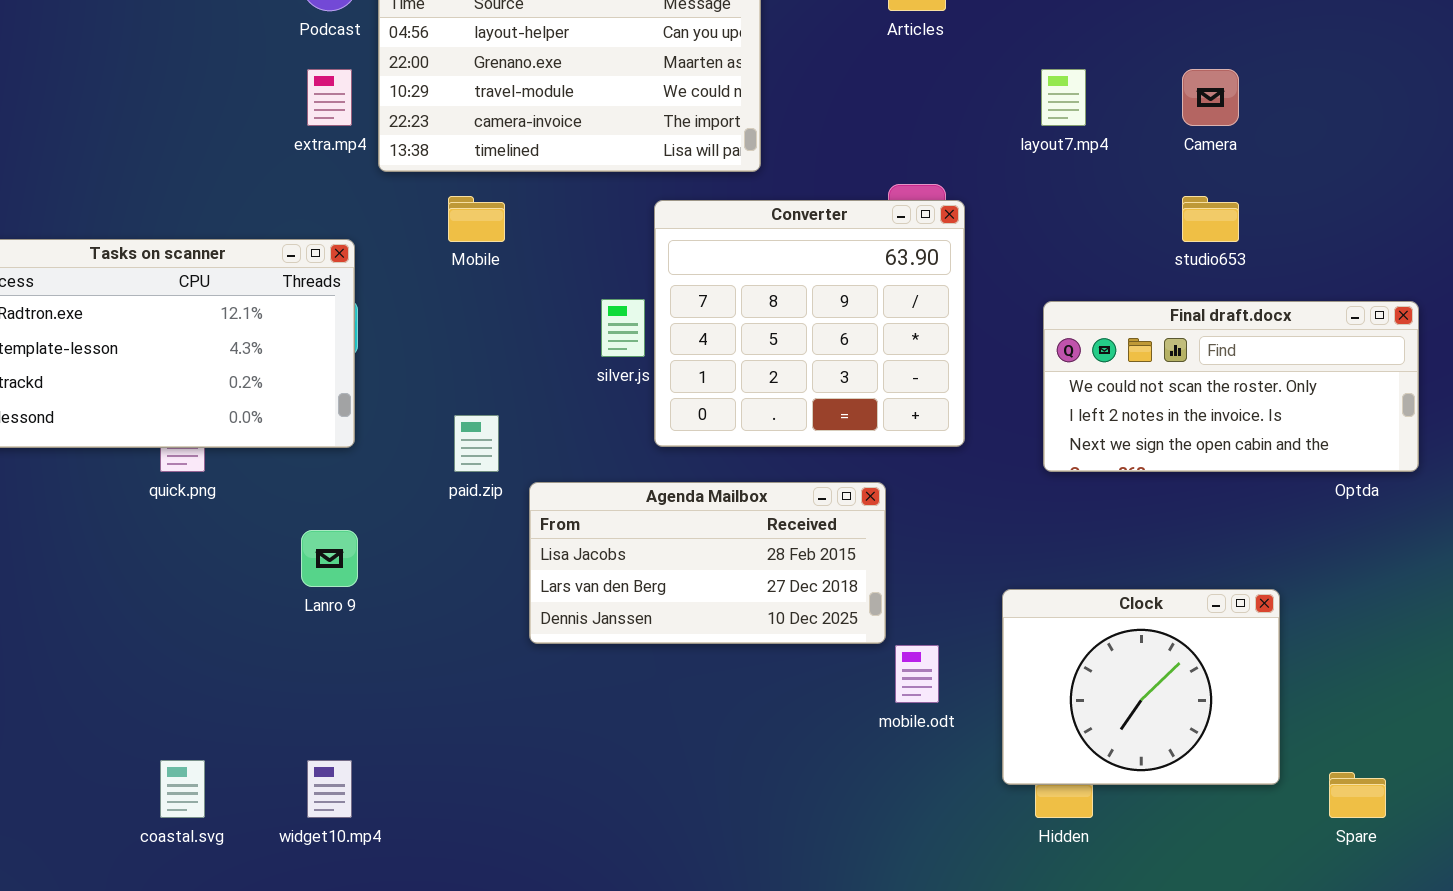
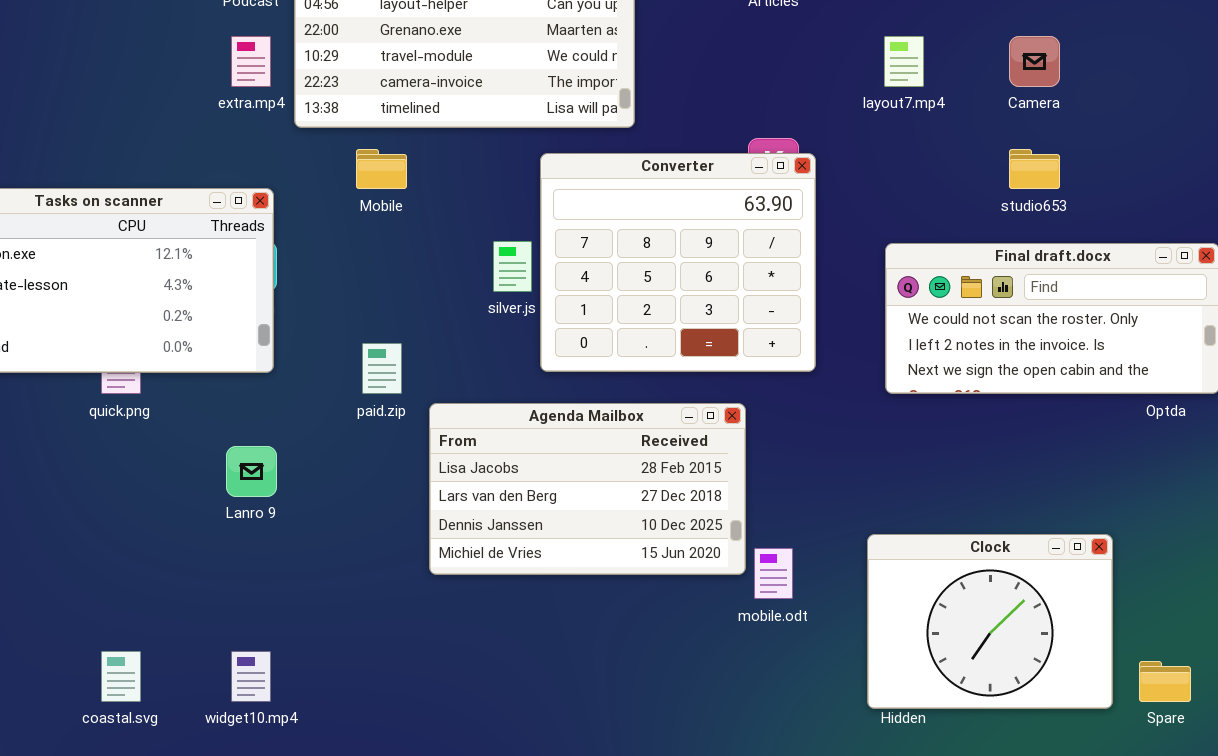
Agenda Mailbox: [529,482,886,644] -> [429,403,746,575], resized
Clock: [1002,589,1280,785] -> [867,534,1113,709], moved

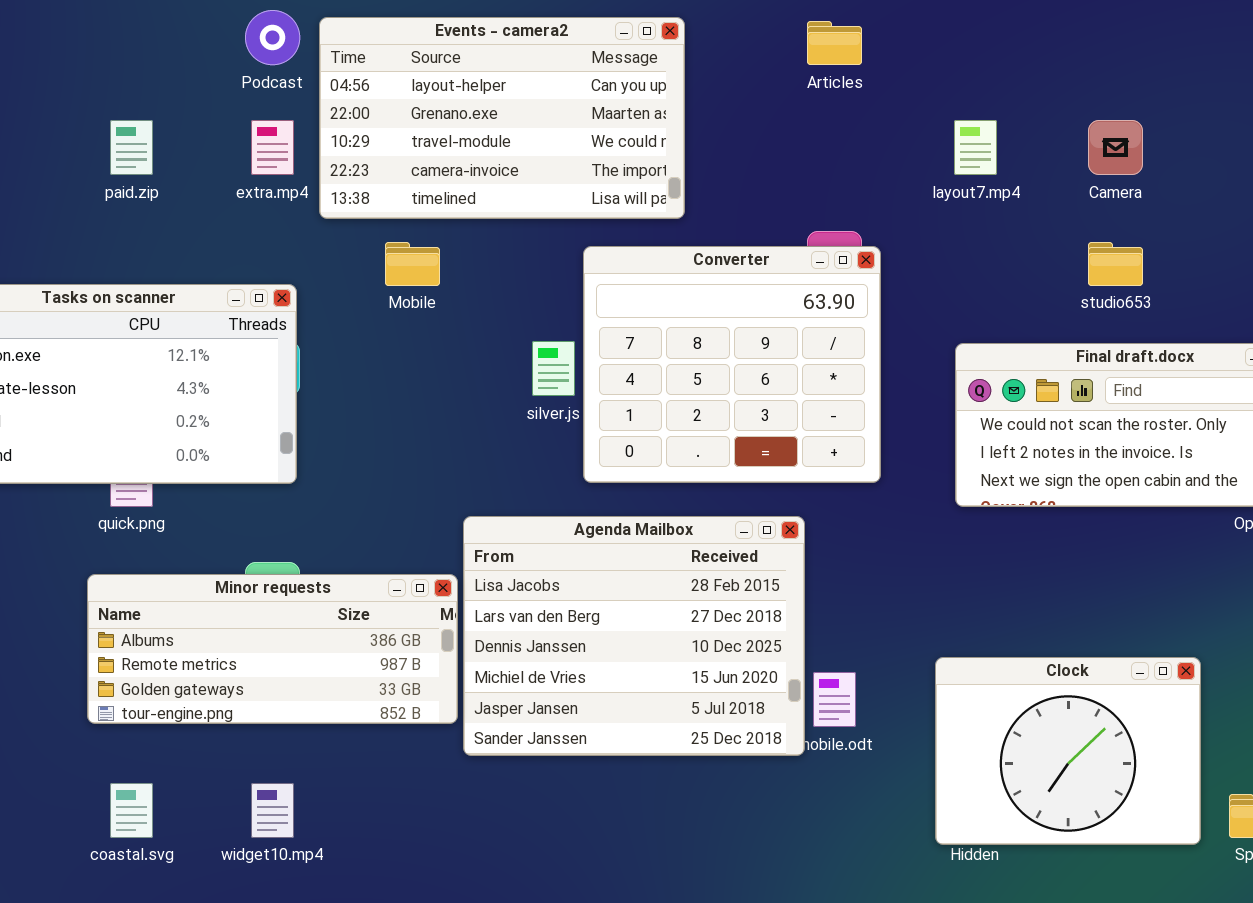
paid.zip: [362,343,402,394] -> [110,120,153,175], moved
Agenda Mailbox: [429,403,746,575] -> [463,516,805,756], resized
Minor requests: none -> [87,574,458,724], opened

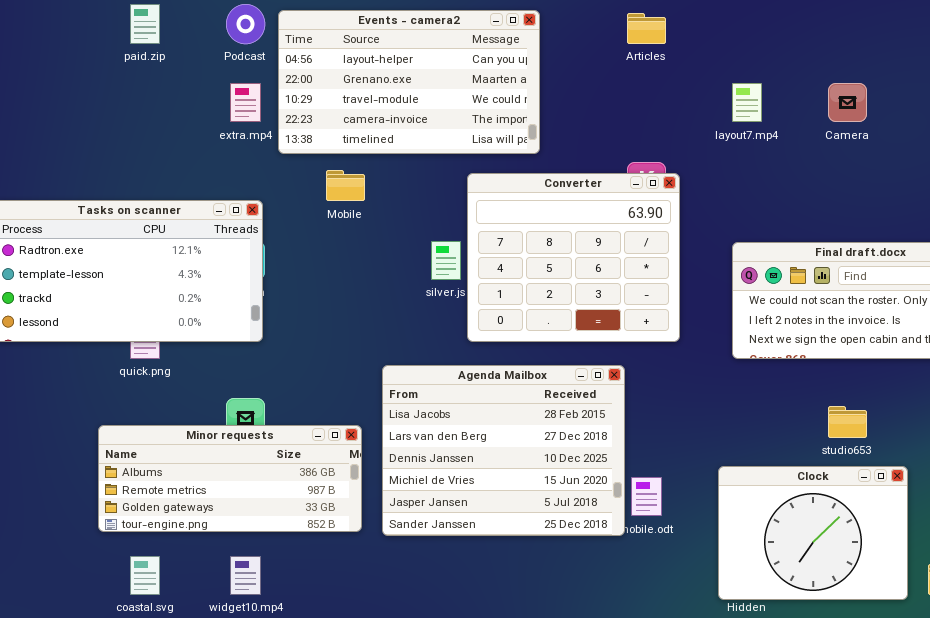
paid.zip: [110,120,153,175] -> [130,4,160,44], moved
studio653: [1088,242,1143,286] -> [828,406,867,438], moved
Minor requests: [87,574,458,724] -> [98,425,362,532], moved

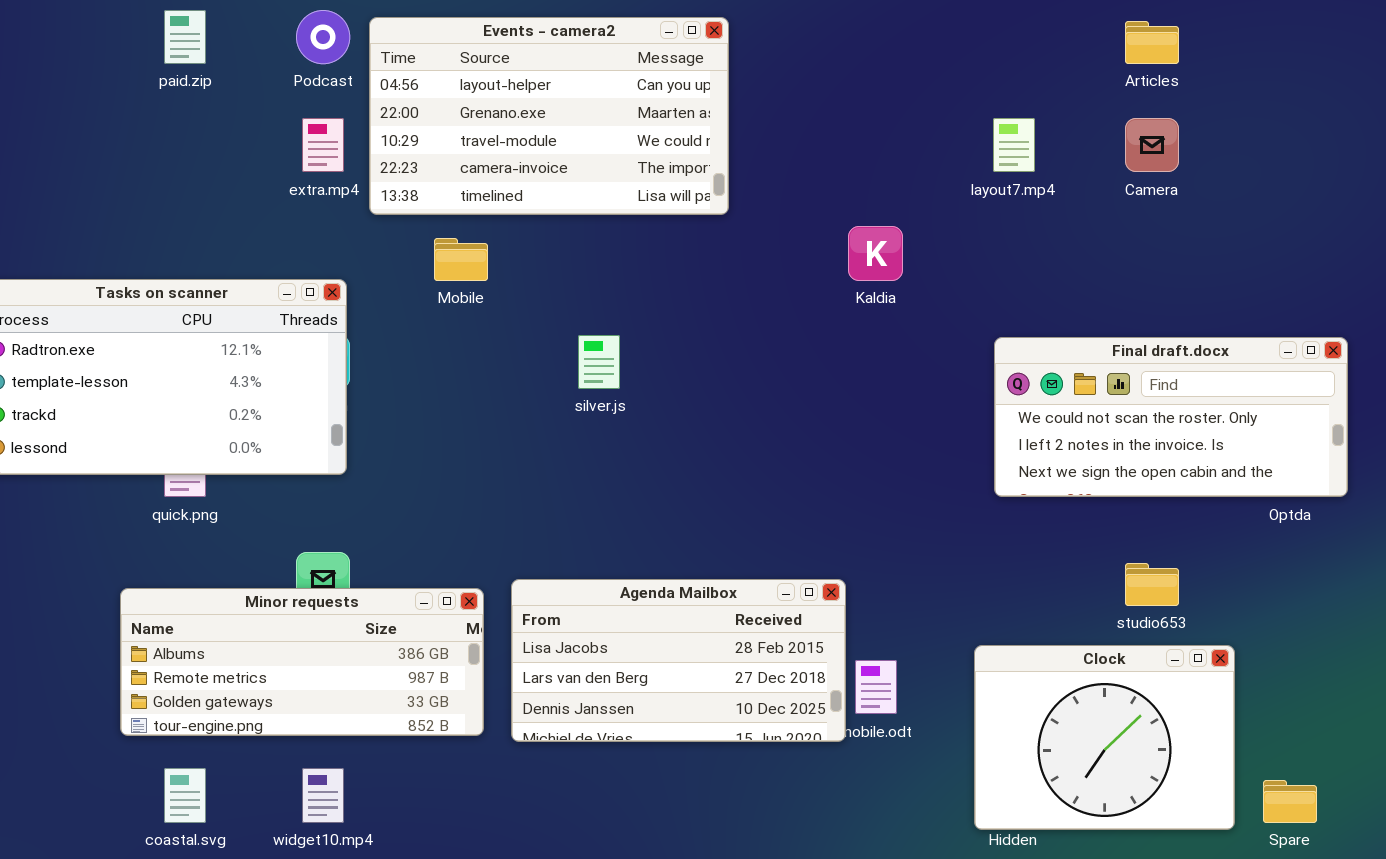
Articles: [627,13,666,44] -> [1125,21,1179,64], moved
Converter: [467,173,680,342] -> none, closed
Agenda Mailbox: [382,365,625,536] -> [511,579,846,742], resized

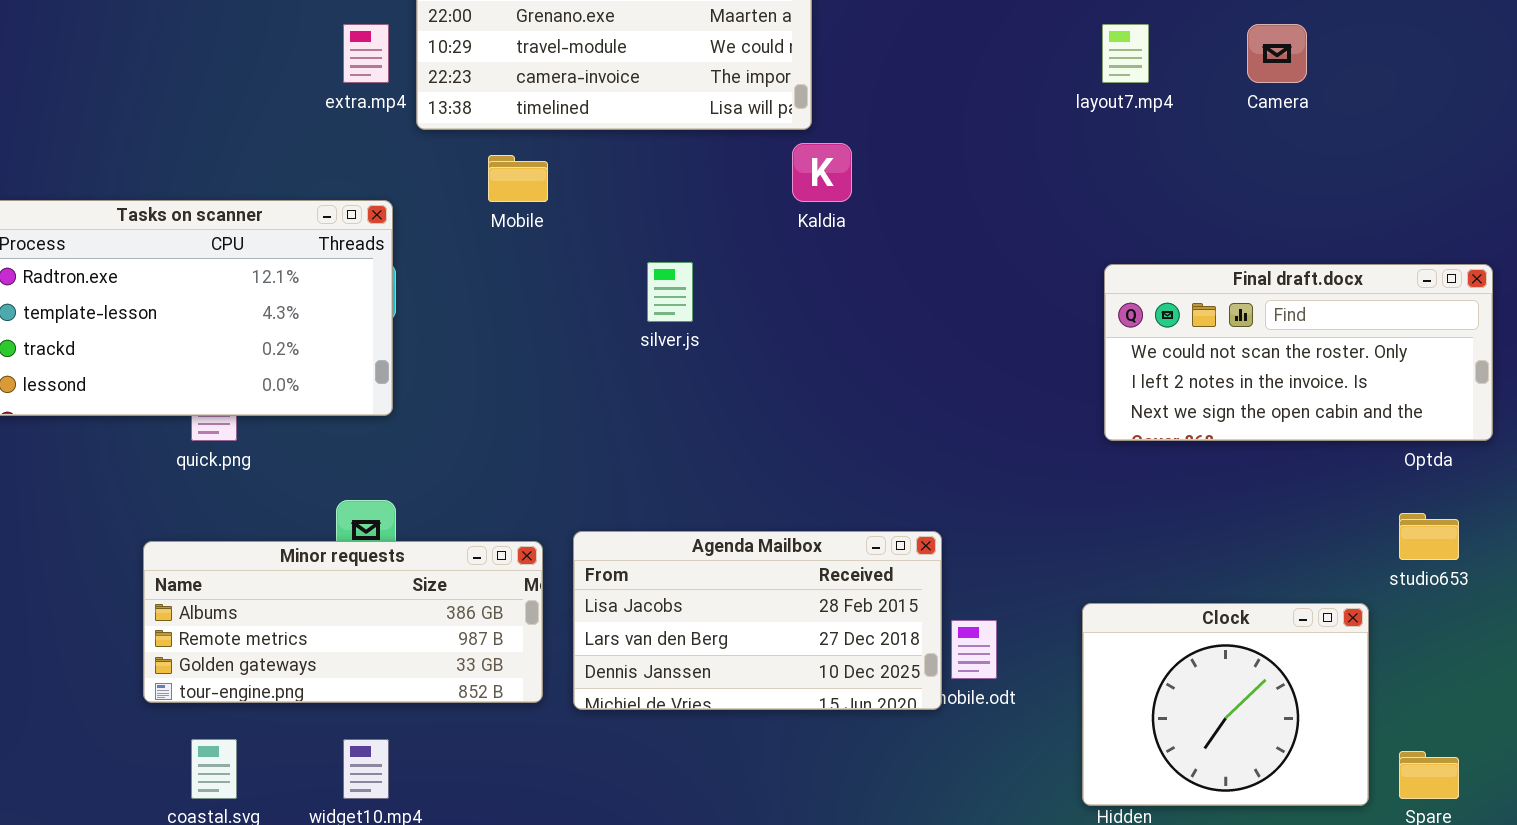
Kaldia: [848,226,903,281] -> [792,143,852,202], moved
studio653: [1125,563,1179,606] -> [1399,513,1459,560], moved

